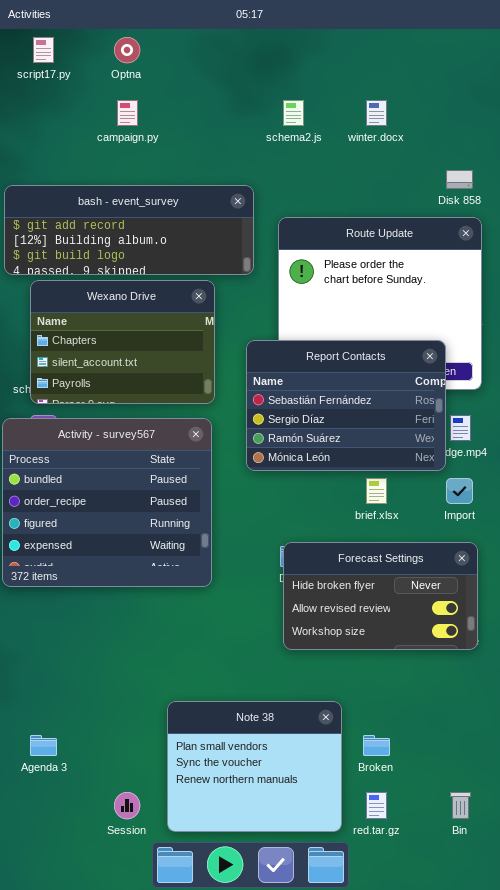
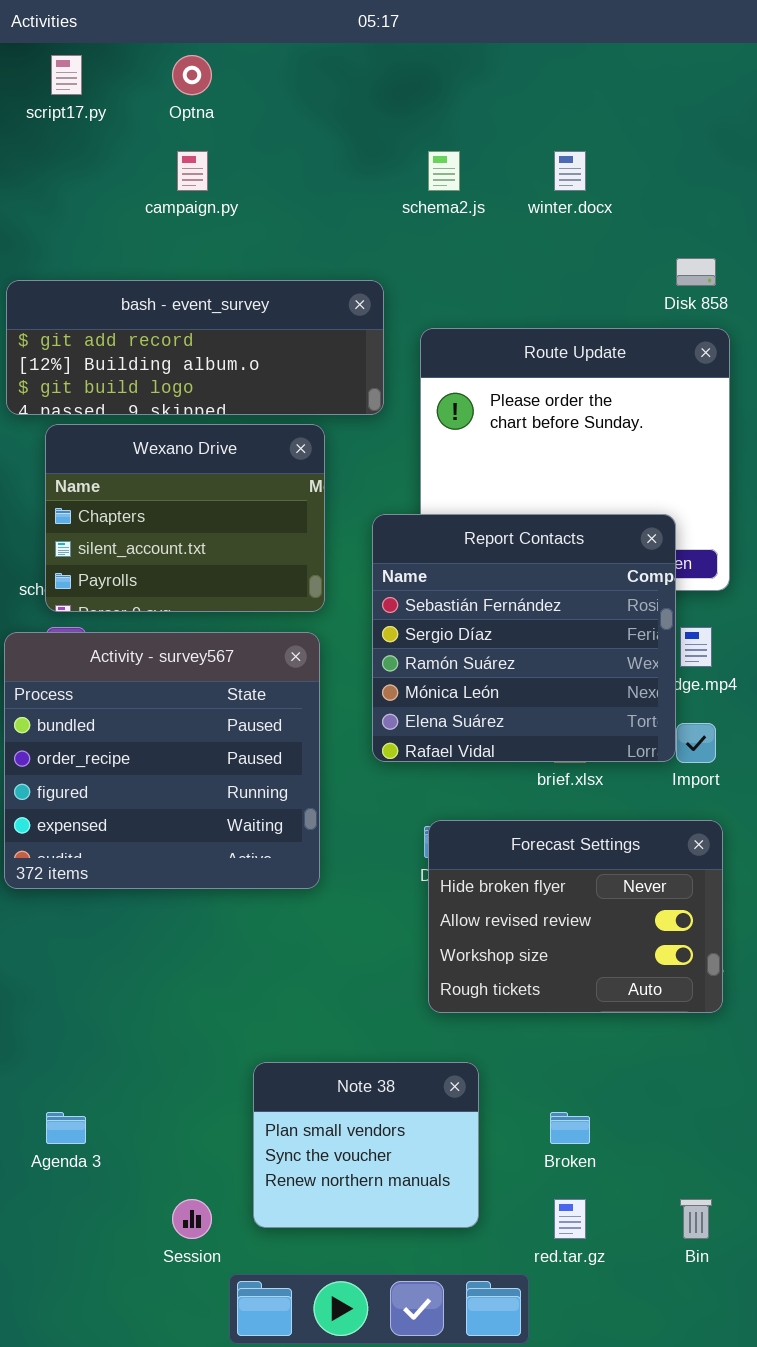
Report Contacts: [246,340,446,471] -> [372,514,676,762], resized
Forecast Settings: [283,542,478,650] -> [428,820,723,1013], resized
Note 38: [167,701,342,832] -> [253,1062,479,1228], resized

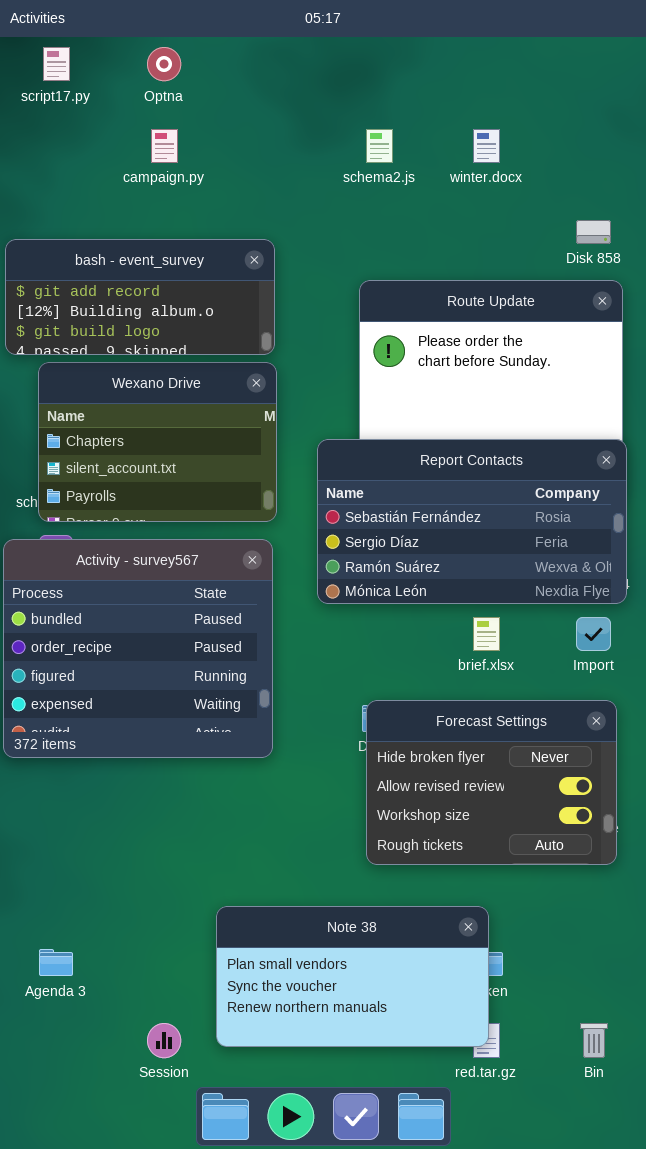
bash - event_survey: [6,280,384,415] -> [5,239,275,355], resized
Report Contacts: [372,514,676,762] -> [317,439,627,604], resized
Note 38: [253,1062,479,1228] -> [216,906,489,1047], resized

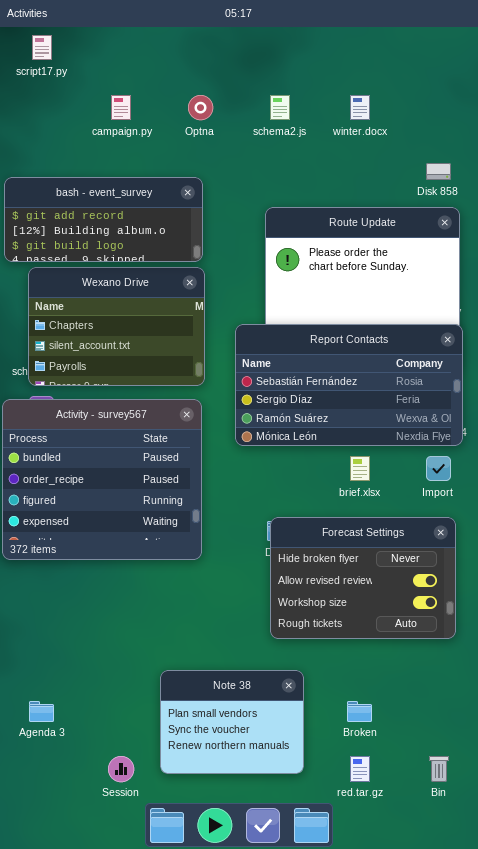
Optna: [147,47,181,81] -> [188,95,213,120], moved
Note 38: [216,906,489,1047] -> [160,670,304,774], resized

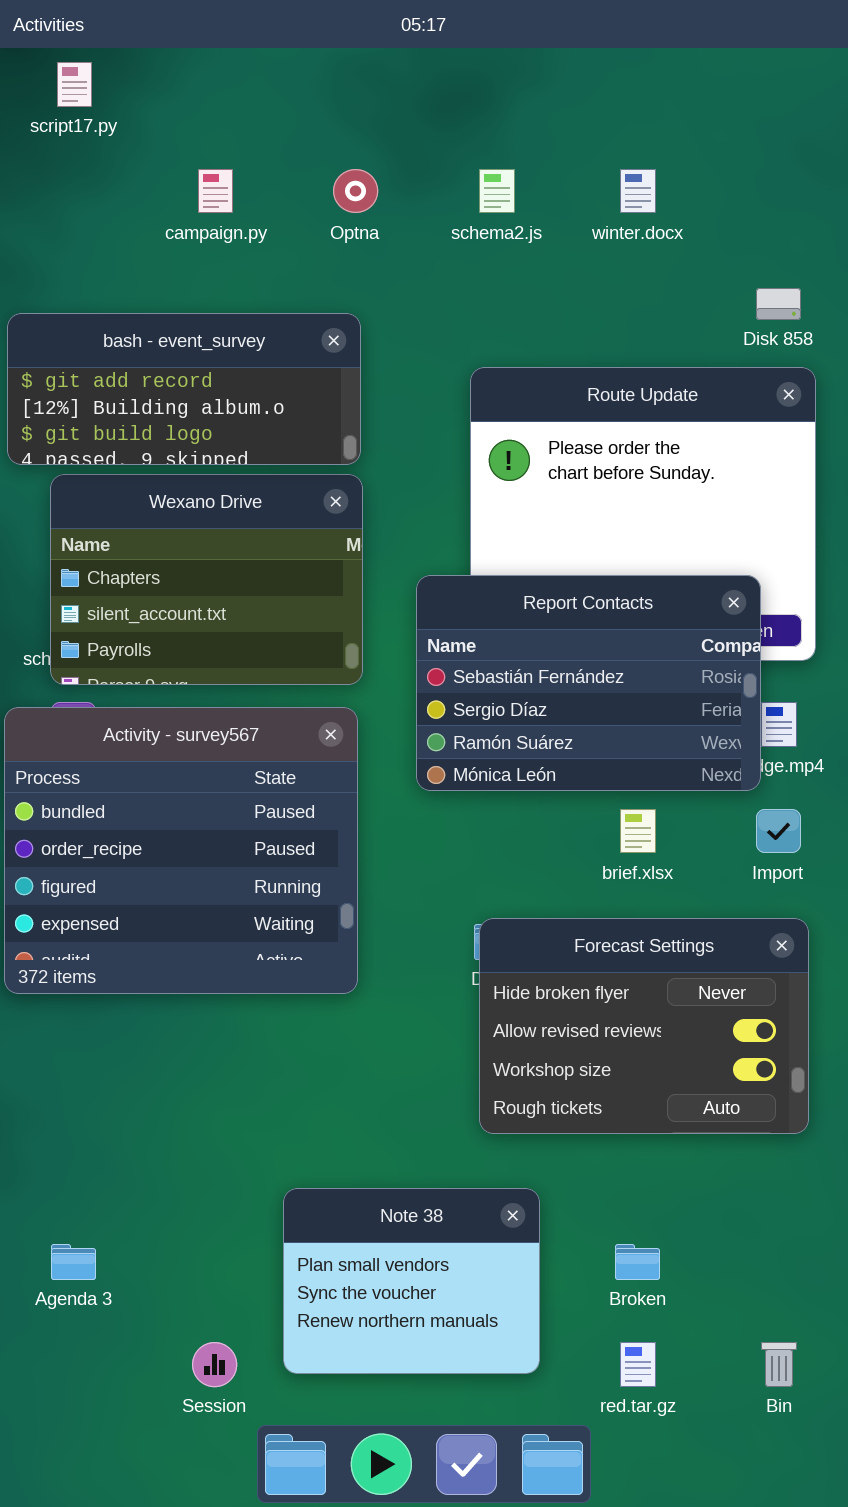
Report Contacts: [235,324,463,446] -> [416,575,761,791], resized

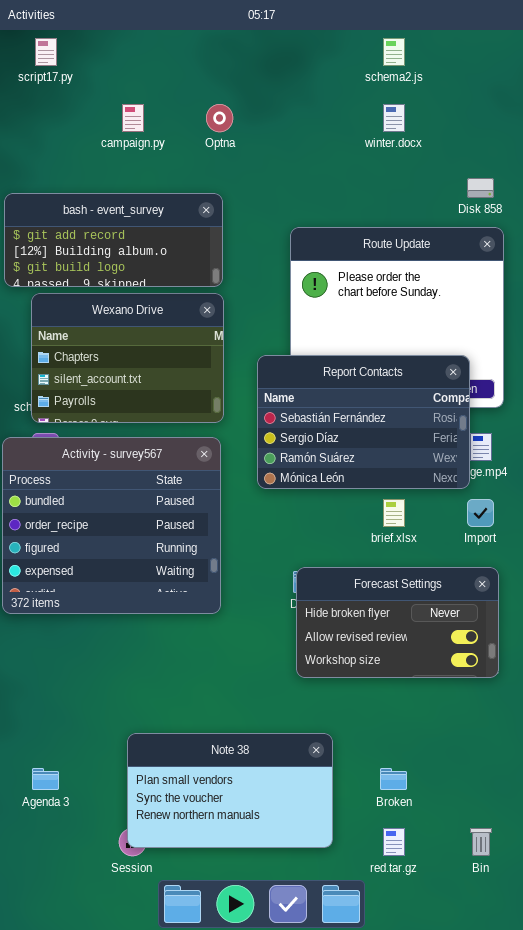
schema2.js: [479,169,515,213] -> [383,38,405,66], moved
Forecast Settings: [479,918,809,1134] -> [296,567,499,678], resized
Note 38: [283,1188,540,1374] -> [127,733,333,848], resized

